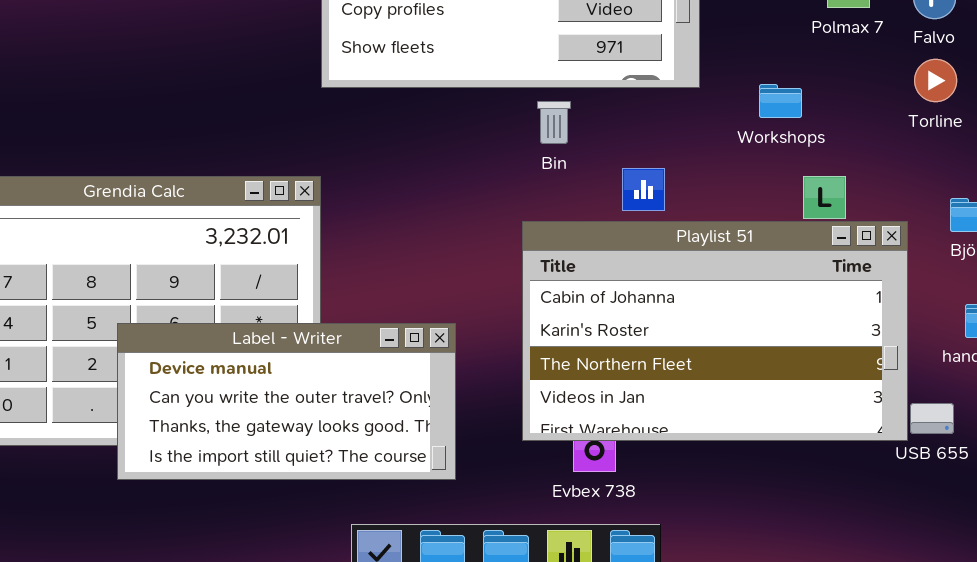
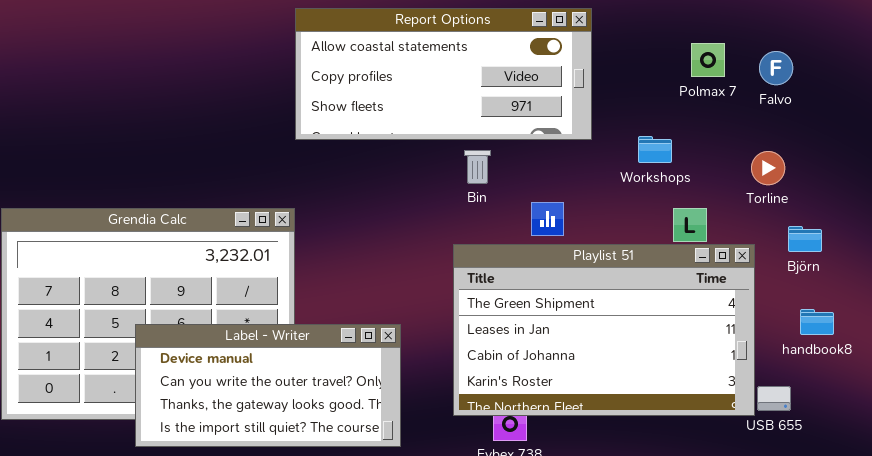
Torline: [914,59,957,102] -> [751,151,785,185], moved
Playlist 51: [522,221,908,441] -> [453,244,755,416], scrolled up 2 rows

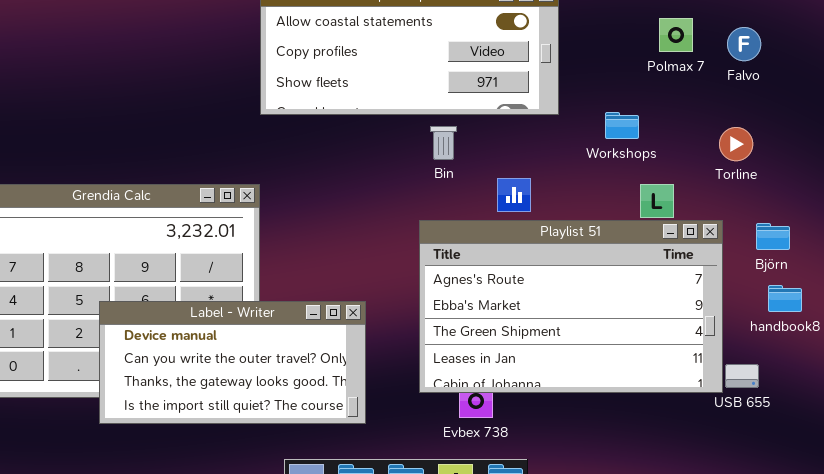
Björn: [788,226,822,252] -> [756,223,790,250], moved
Playlist 51: [453,244,755,416] -> [419,220,723,393], scrolled up 2 rows

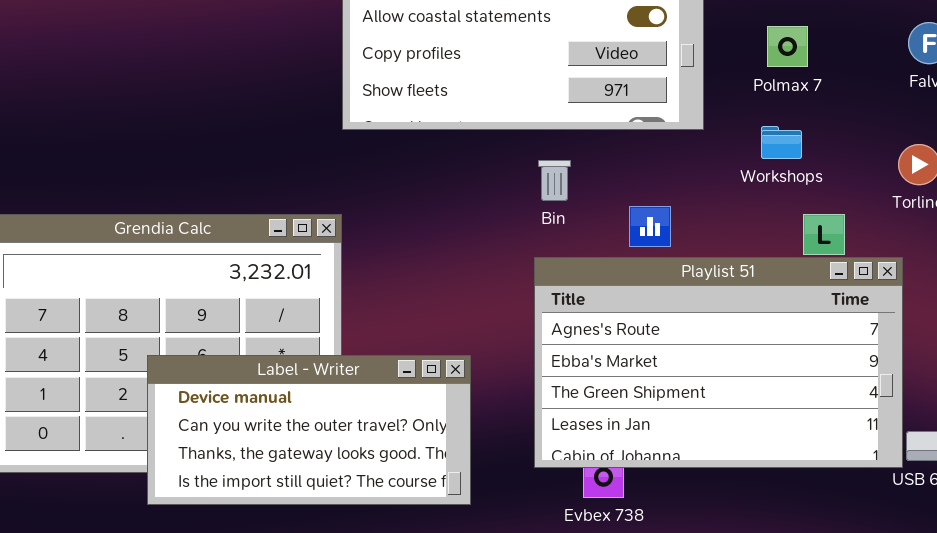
Polmax 7: [659,18,693,52] -> [767,26,808,67], moved
Bin: [430,126,457,160] -> [538,160,571,201], moved

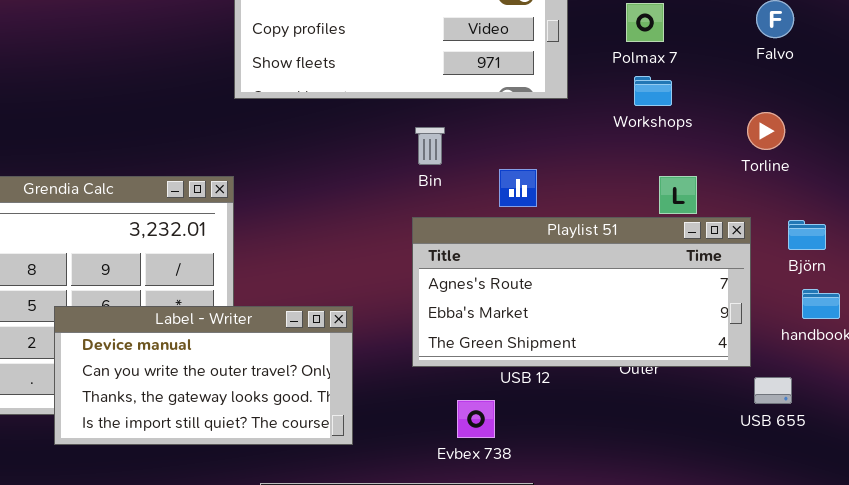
Workshops: [761,126,802,159] -> [634,76,672,106], moved
Playlist 51: [534,257,903,468] -> [412,217,751,367], resized

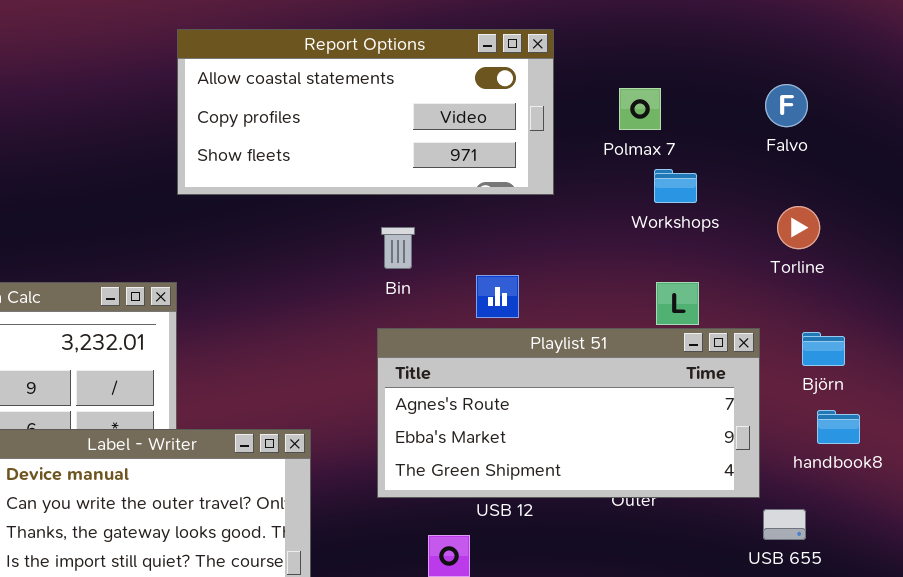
Workshops: [634,76,672,106] -> [654,169,697,203], moved
Torline: [747,112,785,150] -> [777,206,820,249], moved

